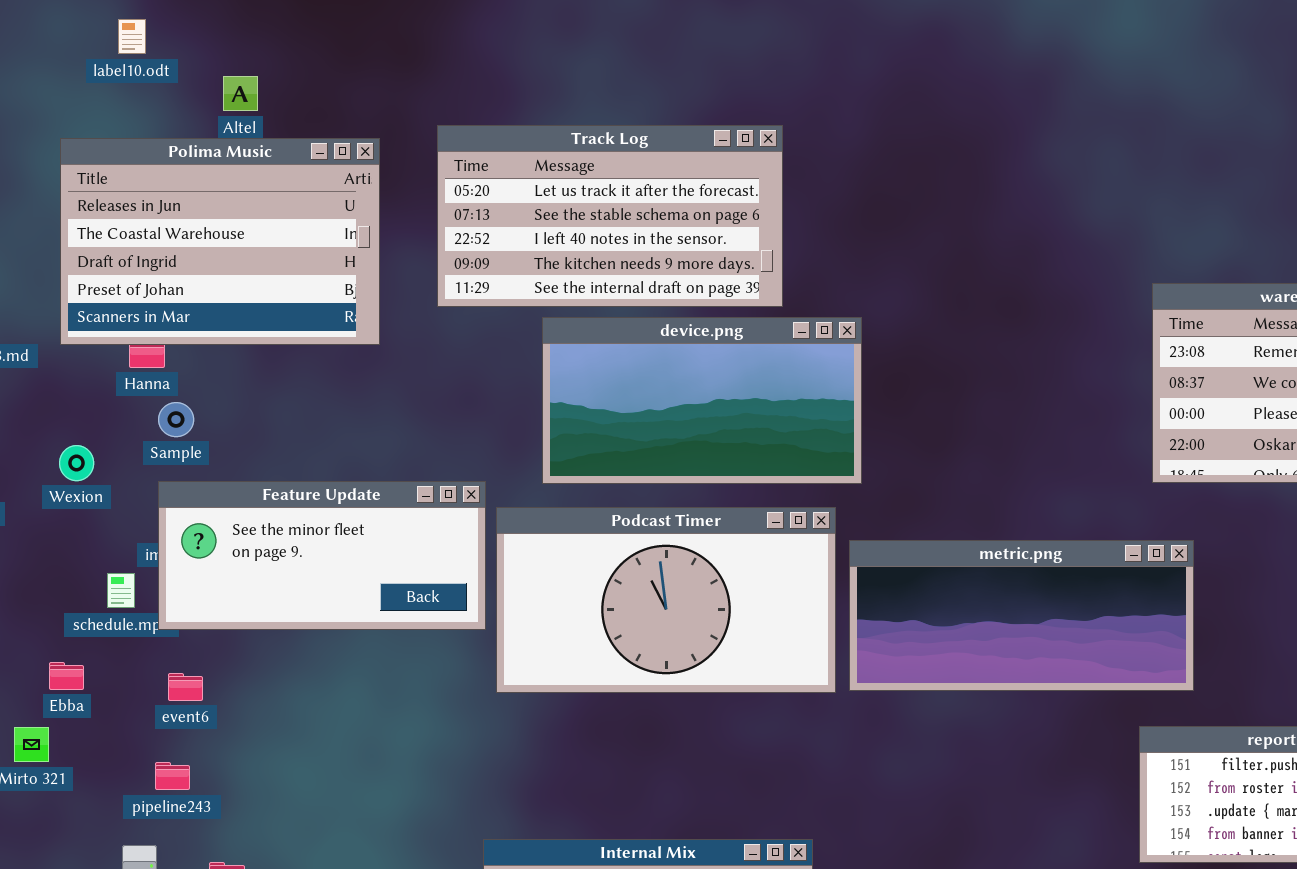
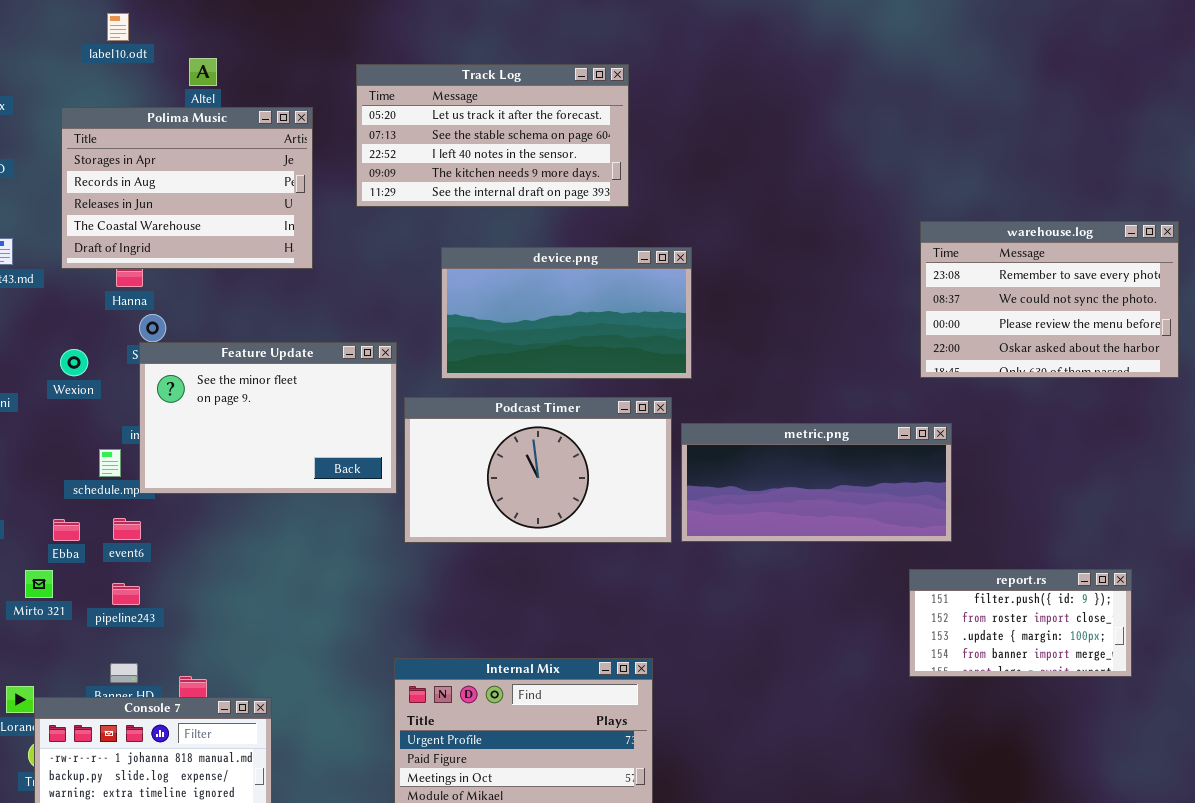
Track Log: [437,125,783,307] -> [356,64,629,207], moved
Polima Music: [60,138,380,345] -> [61,107,313,269], scrolled up 2 rows
Feature Update: [158,481,486,630] -> [139,342,397,494], resized
event6: [168,673,203,701] -> [113,518,141,540], moved
pipeline243: [155,762,190,790] -> [112,583,140,605], moved

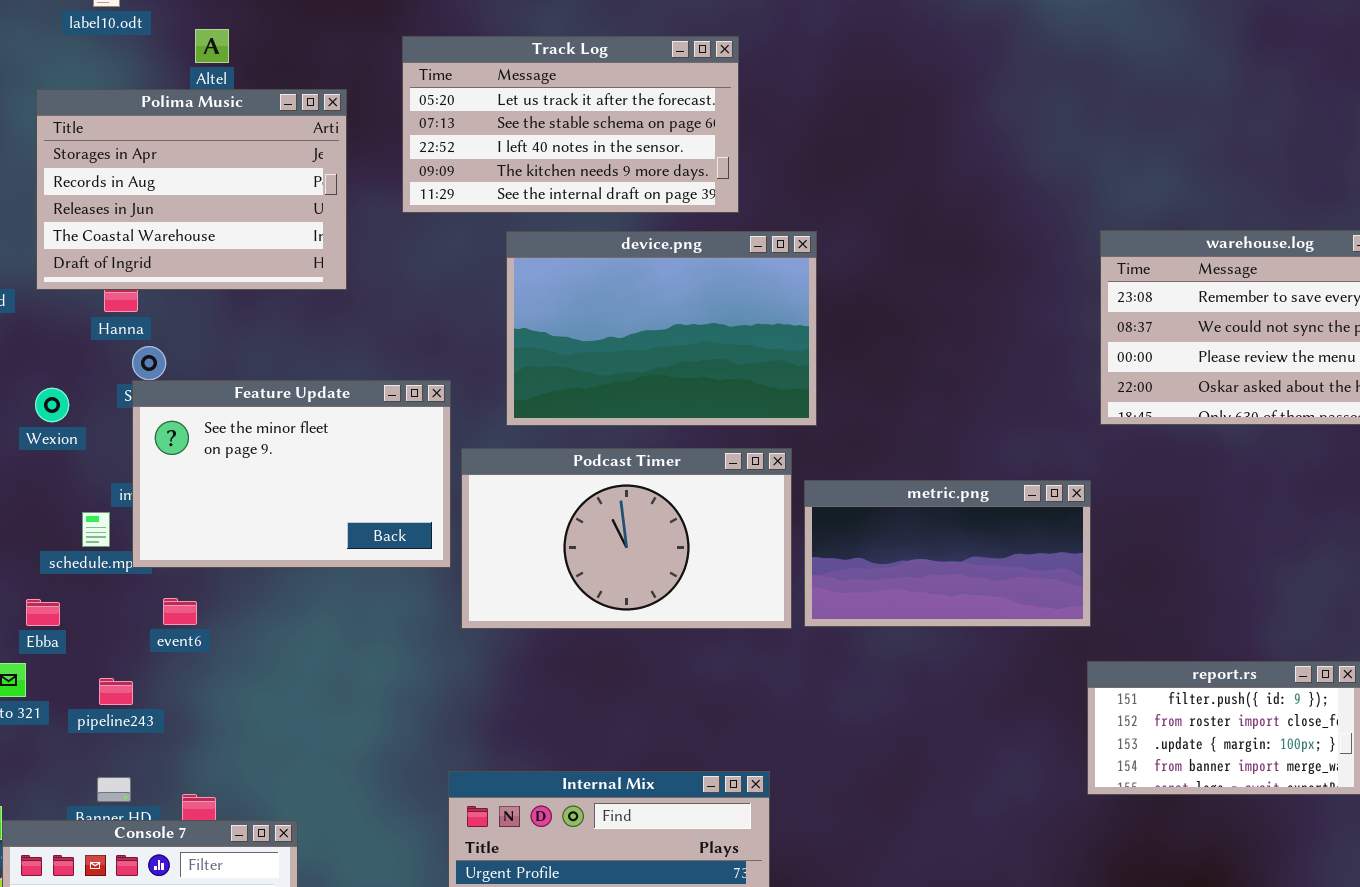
device.png: [441,247,692,379] -> [506,231,817,426], resized
metric.png: [681,423,952,542] -> [804,480,1091,627], resized
event6: [113,518,141,540] -> [163,598,197,625], moved

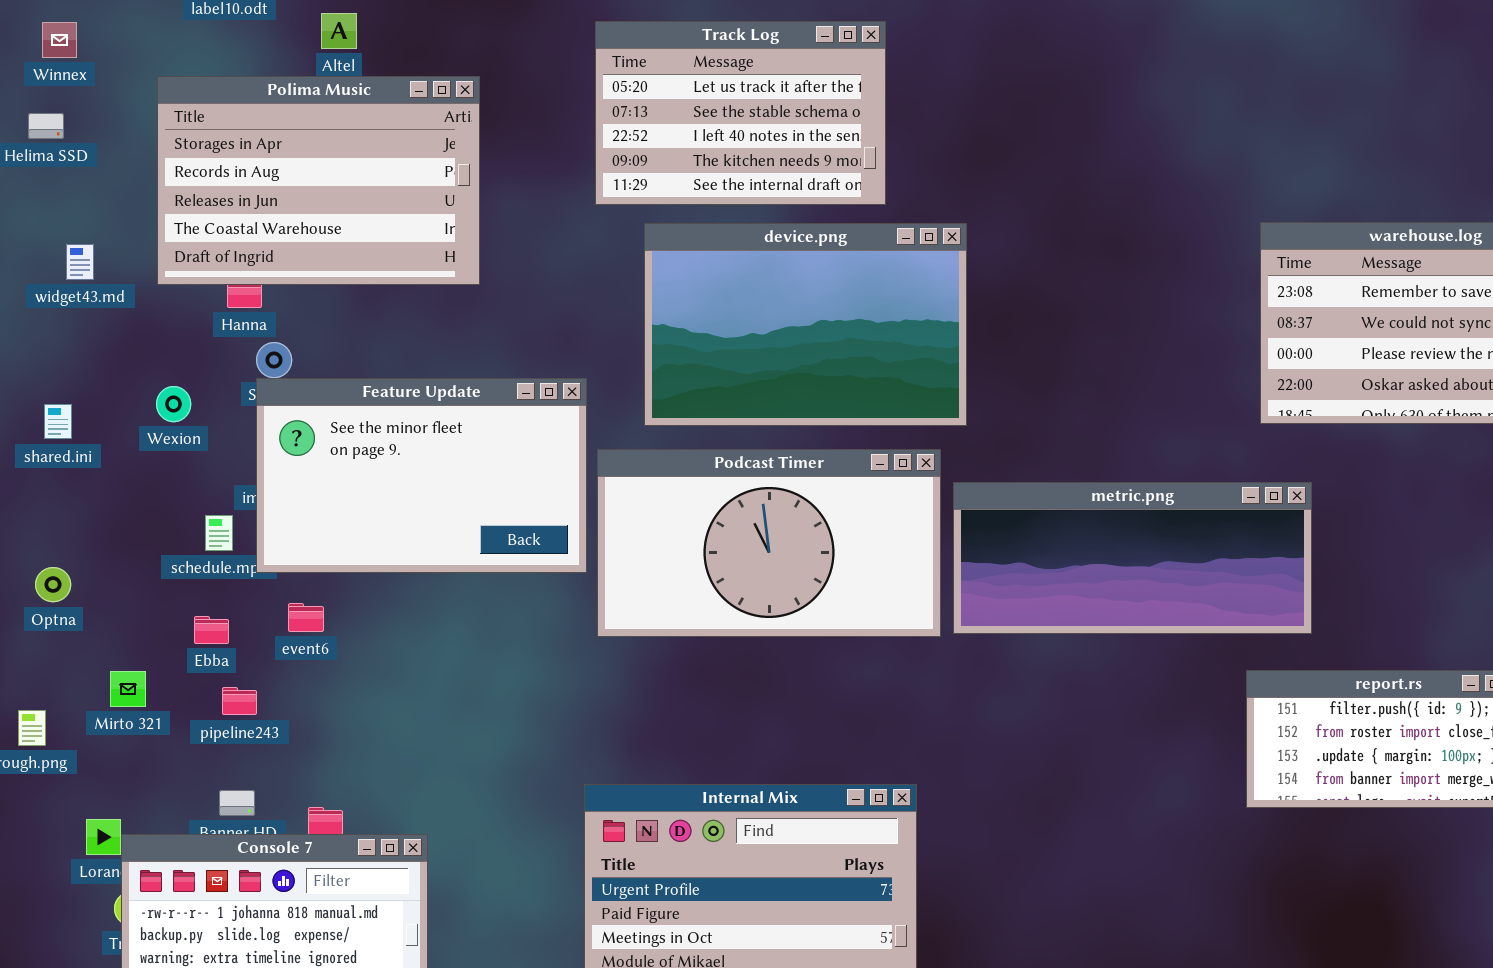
Track Log: [402,36,739,213] -> [595,21,886,205], resized
metric.png: [804,480,1091,627] -> [953,482,1312,634], resized
Ebba: [26,599,60,626] -> [194,616,229,644], moved

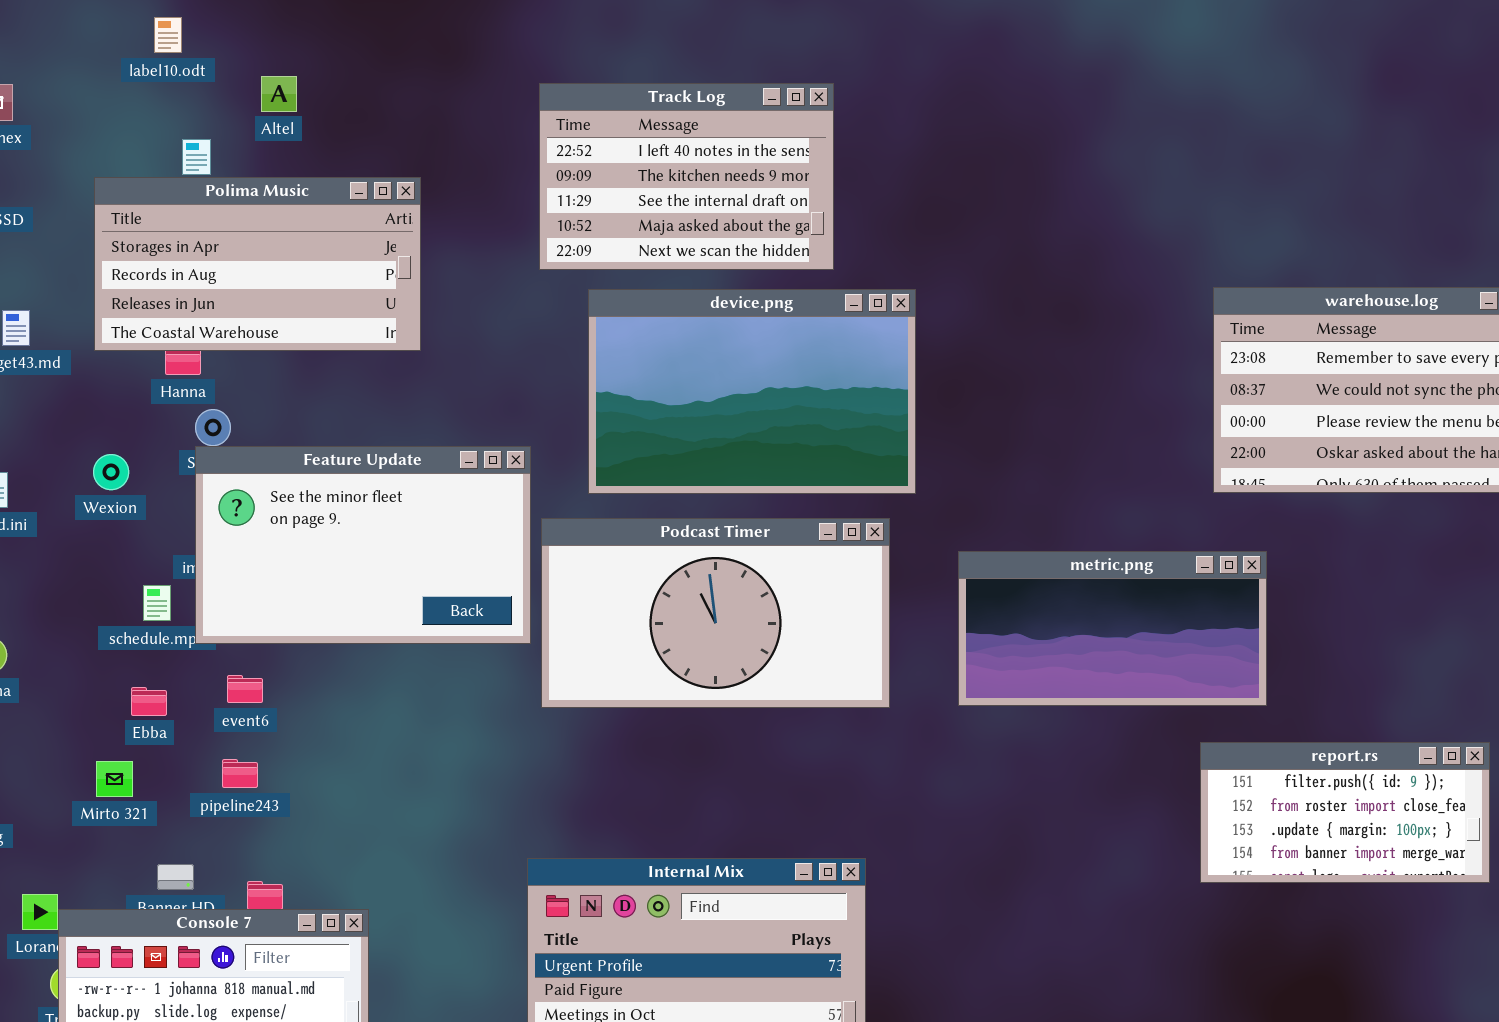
Track Log: [595,21,886,205] -> [539,83,834,270], scrolled down 2 rows
Polima Music: [157,76,480,285] -> [94,177,421,351], resized
metric.png: [953,482,1312,634] -> [958,551,1267,706], resized
Mirto 321: [110,671,146,707] -> [96,761,133,797], moved
pipeline243: [222,687,257,715] -> [222,759,258,788], moved

